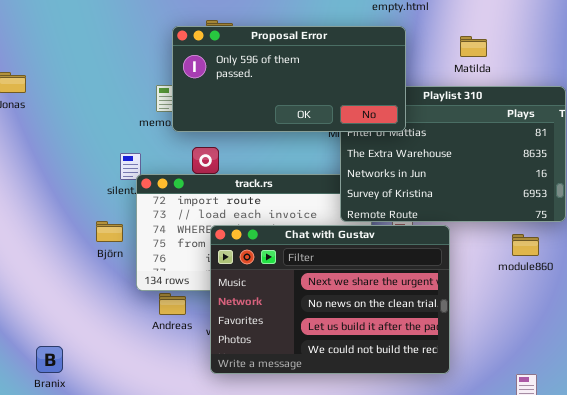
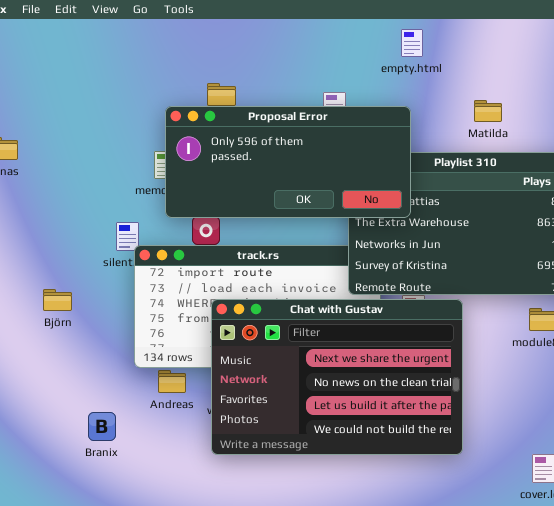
Proposal Error: [172,26,406,132] -> [165,106,411,218], moved
Björn: [96,221,123,242] -> [43,289,72,311], moved
Branix: [36,346,63,373] -> [88,412,116,441], moved

